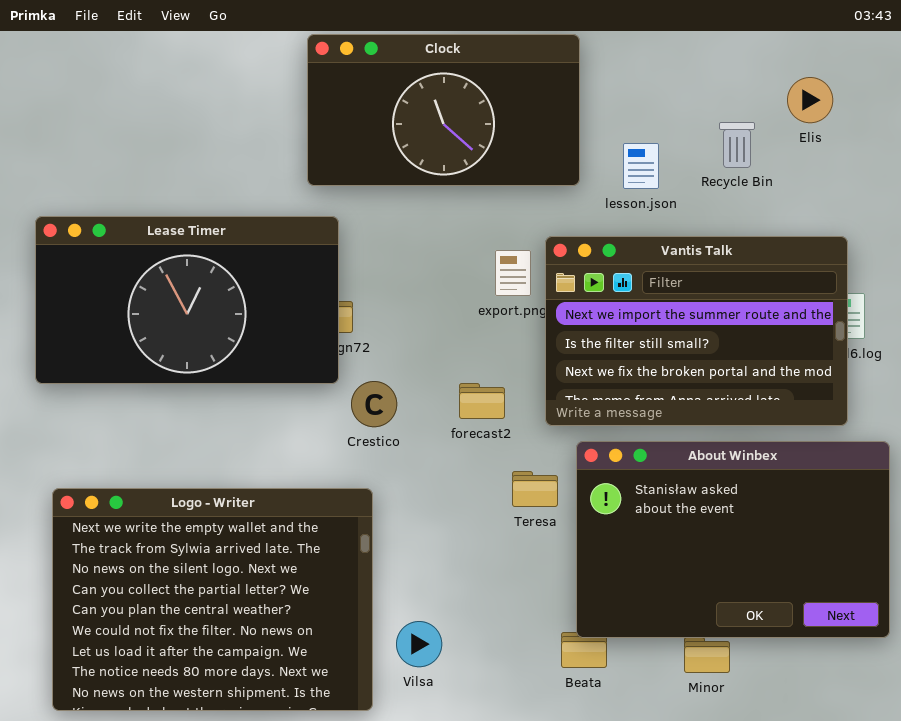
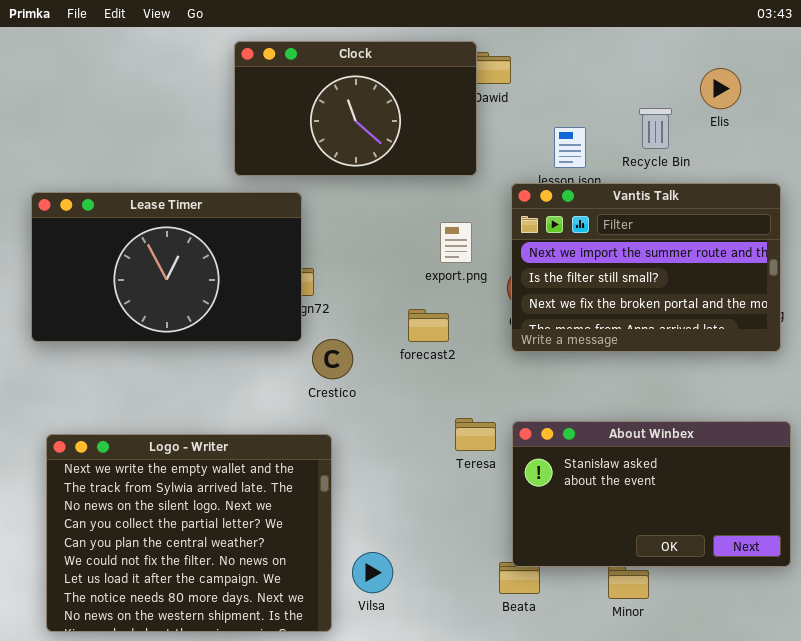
Clock: [307,34,580,186] -> [234,41,477,176], moved
Vantis Talk: [545,236,848,426] -> [511,183,781,352], moved
forecast2: [459,383,505,419] -> [408,309,449,342], moved
About Winbex: [576,441,890,638] -> [512,421,791,567], resized

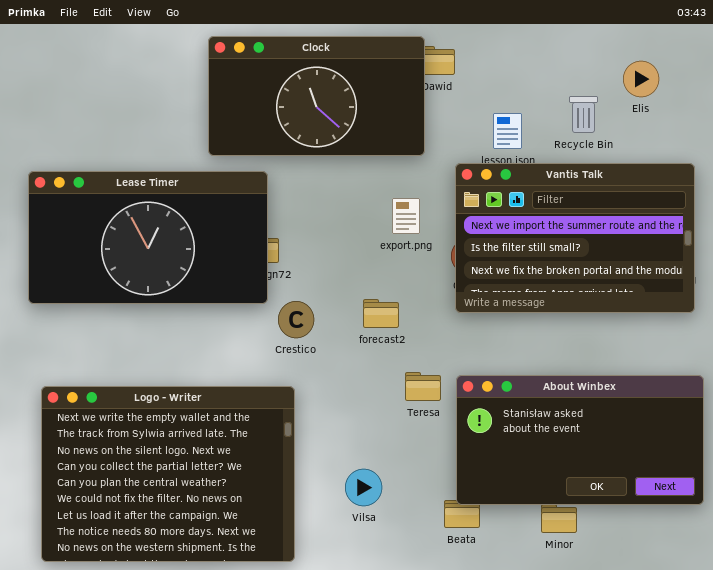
forecast2: [408,309,449,342] -> [363,299,399,328], moved
Vilsa: [352,552,393,593] -> [345,469,382,506], moved

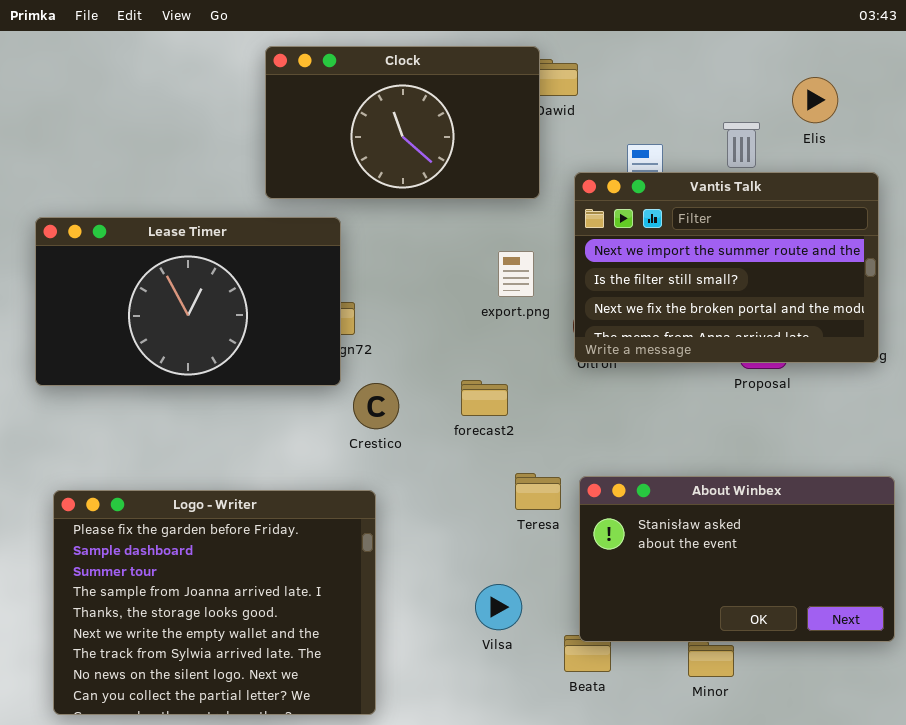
Vantis Talk: [455,163,695,313] -> [574,172,879,363], moved
Logo - Writer: [41,386,295,562] -> [53,490,376,715], scrolled up 5 rows
Vilsa: [345,469,382,506] -> [475,584,522,630], moved

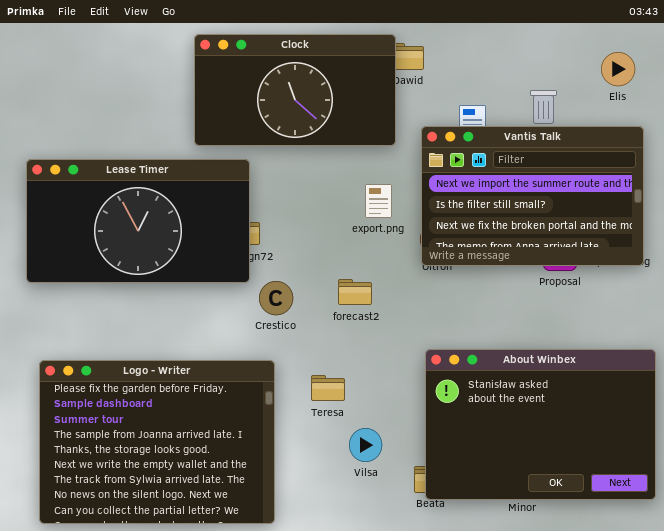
Elis: [792,77,838,123] -> [601,52,635,86], moved
Teresa: [515,473,561,510] -> [311,375,345,401], moved
About Winbex: [579,476,895,642] -> [425,349,656,500], resized

